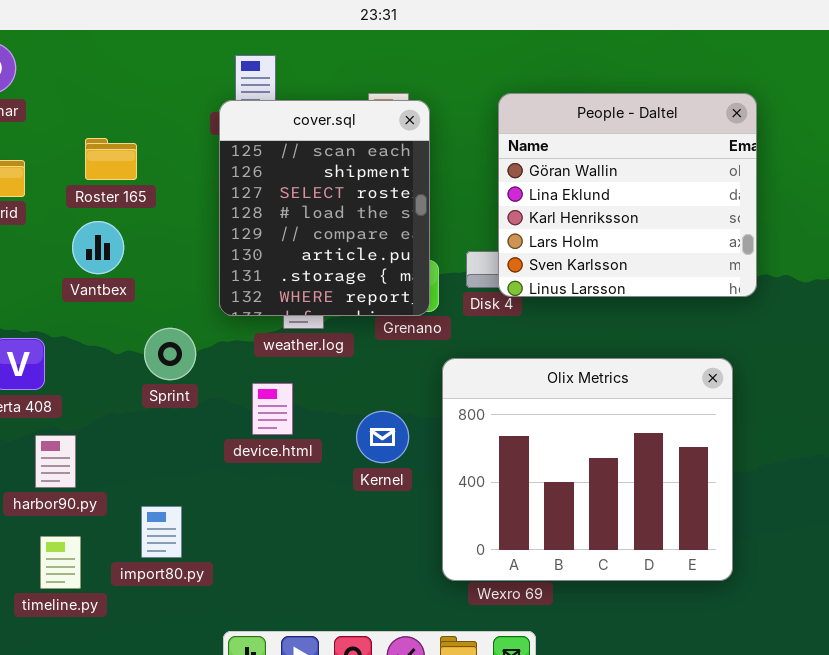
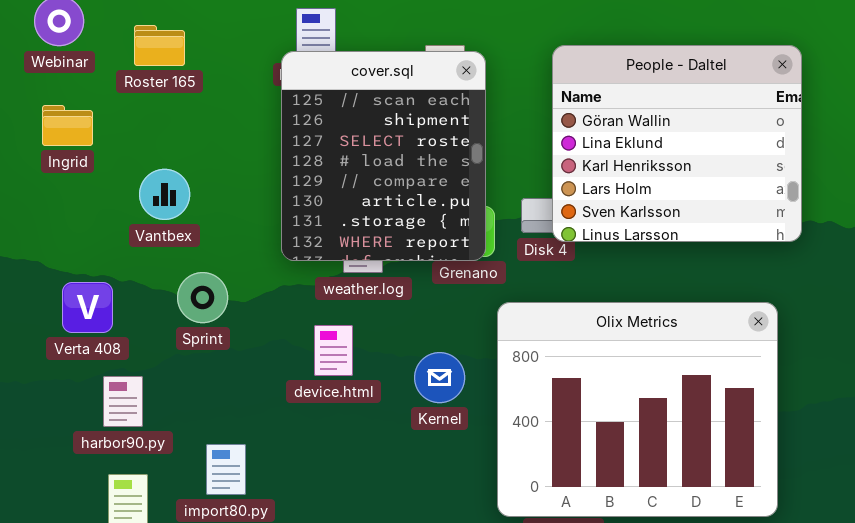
Roster 165: [85,138,137,180] -> [134,25,185,66], moved
Sprint: [144,328,196,380] -> [177,272,228,323], moved

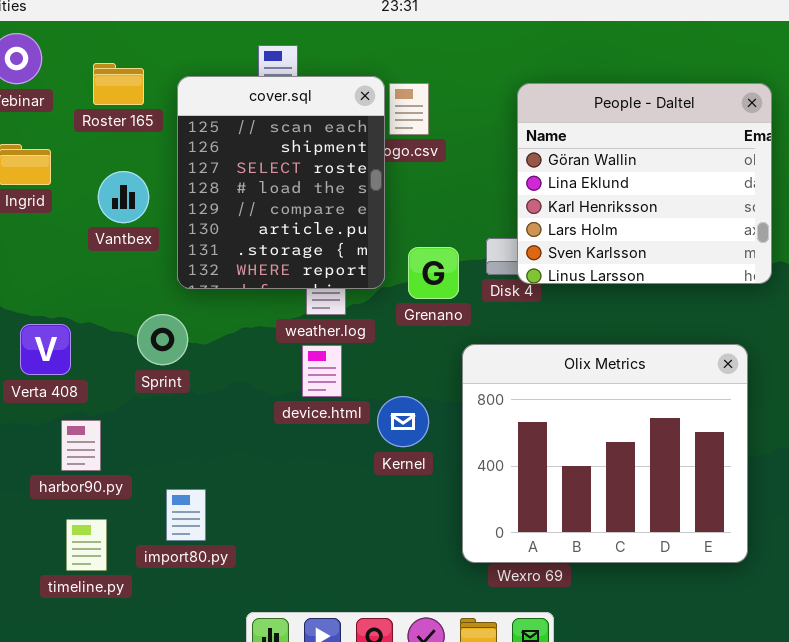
cover.sql: [281,51,486,261] -> [177,76,385,289], moved
Vantbex: [139,169,190,220] -> [98,171,149,223], moved
device.html: [314,325,353,376] -> [302,345,342,397], moved

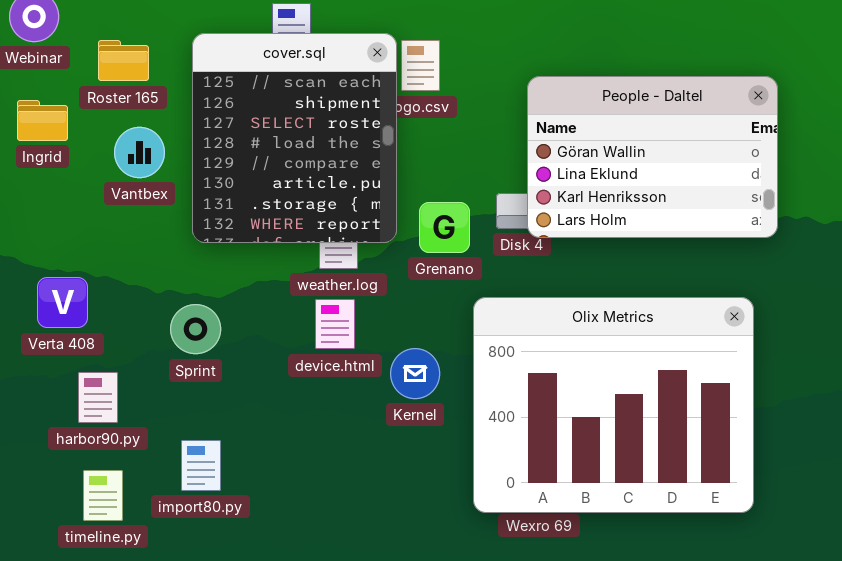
Roster 165: [93,63,144,105] -> [98,40,149,81], moved
People - Daltel: [517,83,772,284] -> [527,76,778,238], resized
Sprint: [137,314,188,365] -> [170,304,221,354], moved

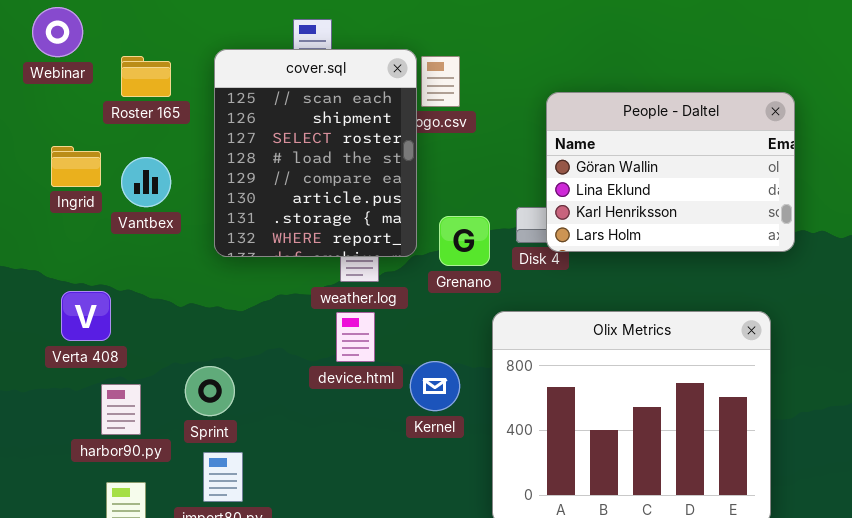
Ingrid: [17,100,68,141] -> [51,146,101,187], moved
Vantbex: [114,127,165,178] -> [121,157,171,207], moved
Sprint: [170,304,221,354] -> [185,366,235,416], moved

